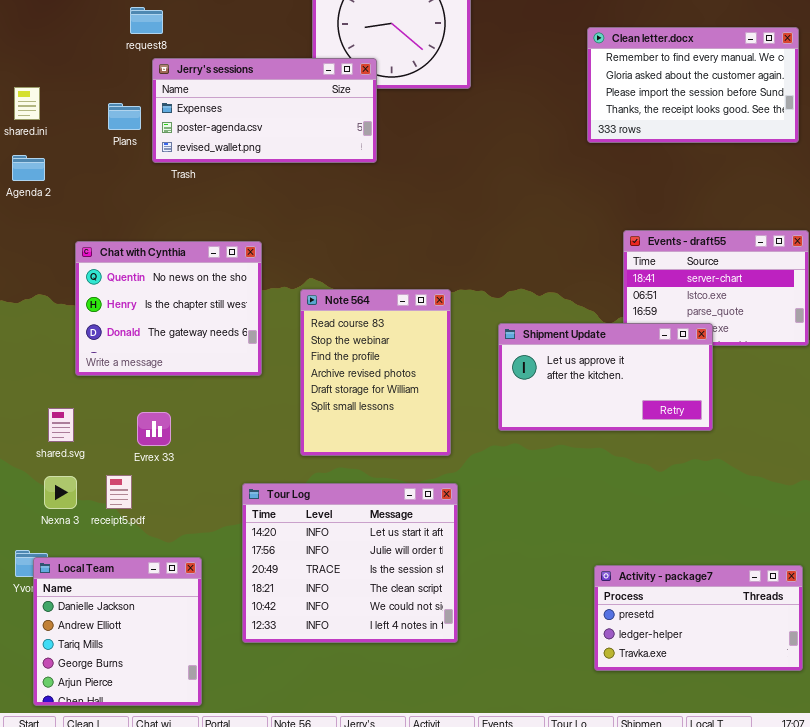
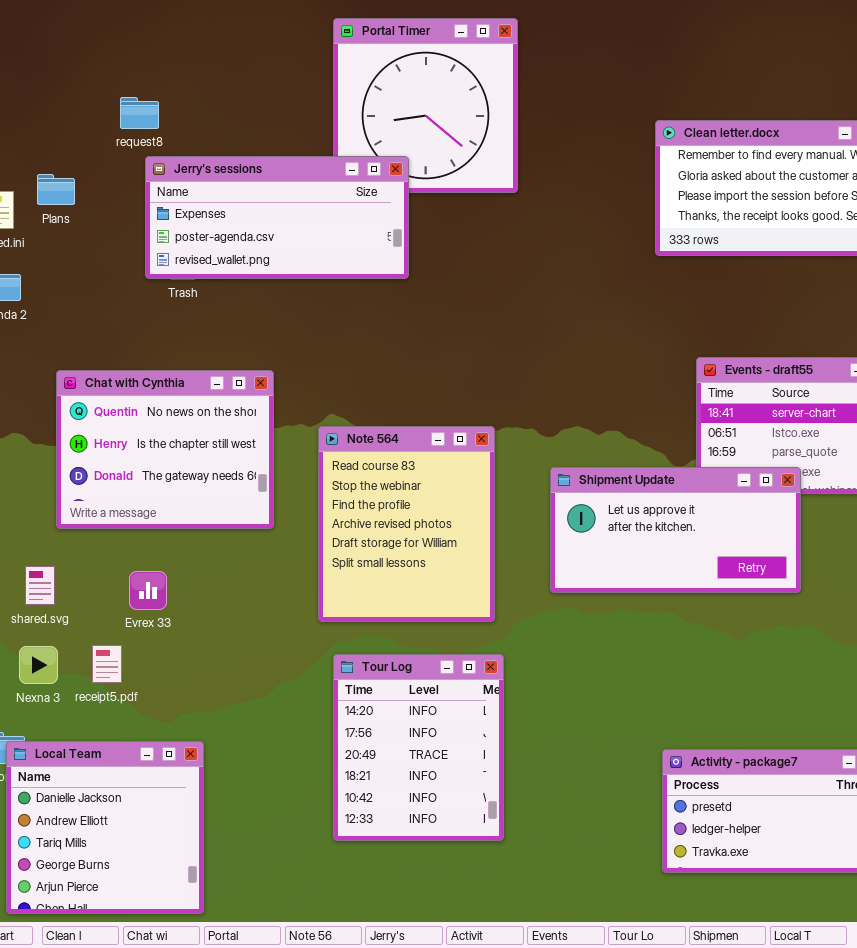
Plans: [108,103,141,130] -> [37,174,75,205], moved
Tour Log: [242,483,458,643] -> [333,654,504,841], resized

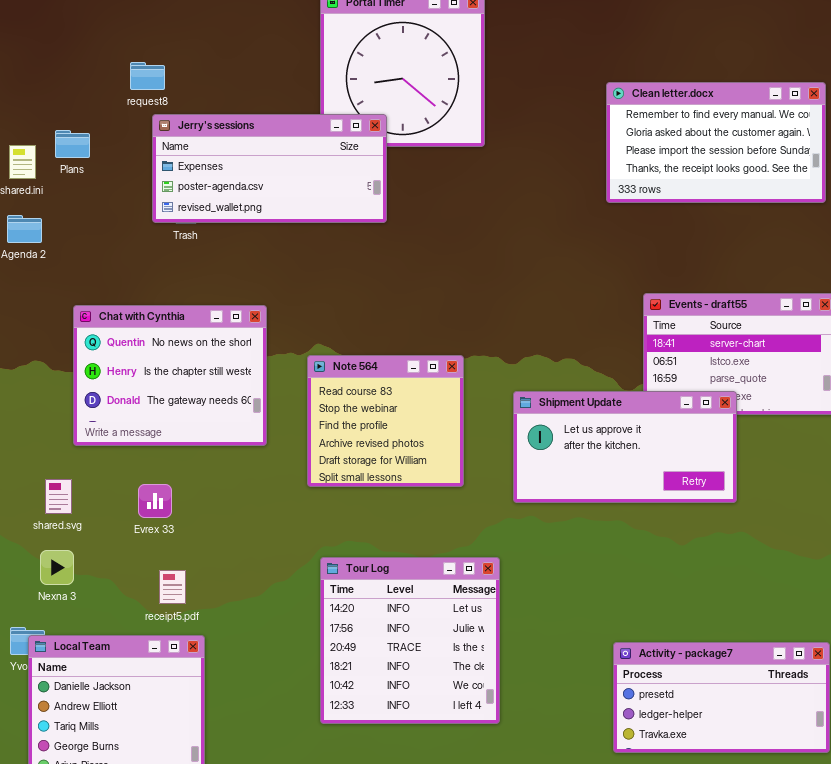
Note 564: [318,426,495,622] -> [307,355,464,487], resized
receipt5.pdf: [92,645,122,683] -> [159,570,186,604], moved
Tour Log: [333,654,504,841] -> [320,557,500,724], resized

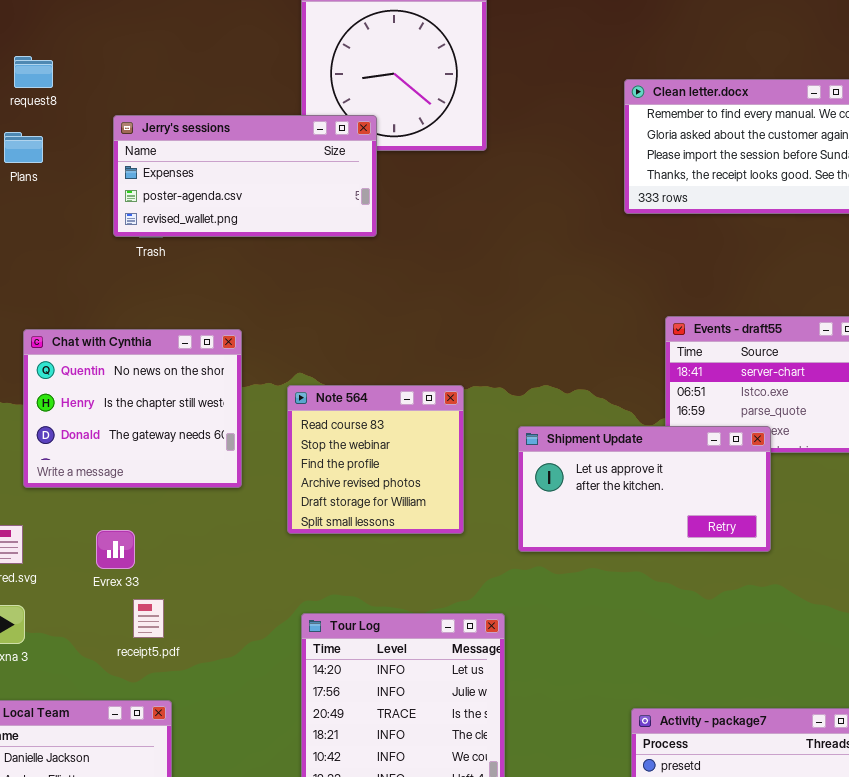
request8: [130,62,165,90] -> [14,56,53,88], moved
receipt5.pdf: [159,570,186,604] -> [133,599,164,638], moved

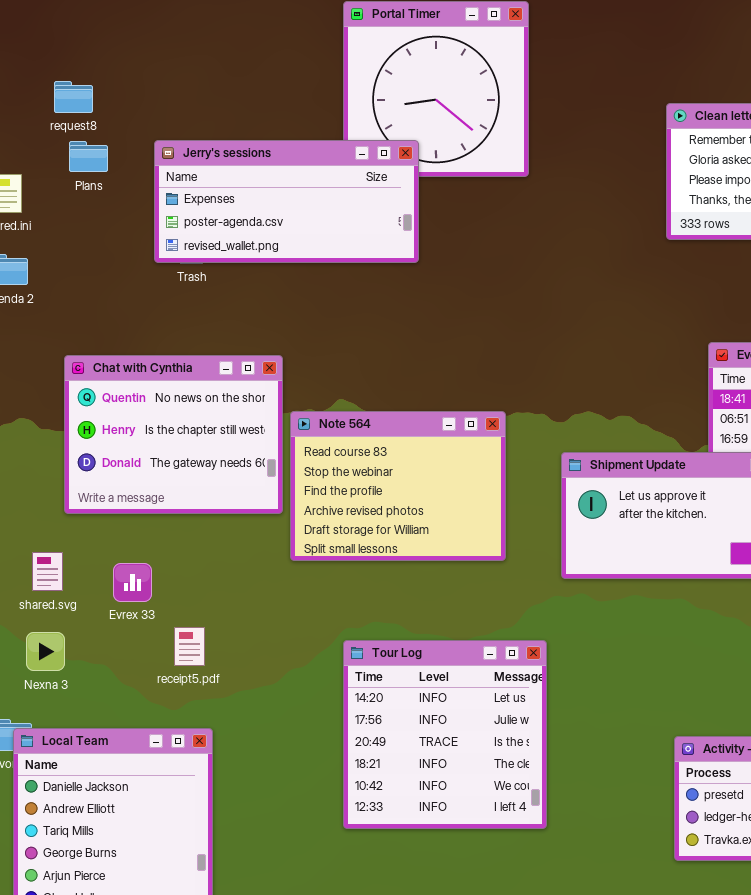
Plans: [4,132,43,163] -> [69,141,108,172], moved
Note 564: [287,385,464,534] -> [290,411,506,561], resized
Evrex 33: [96,530,135,569] -> [113,563,152,602], moved

